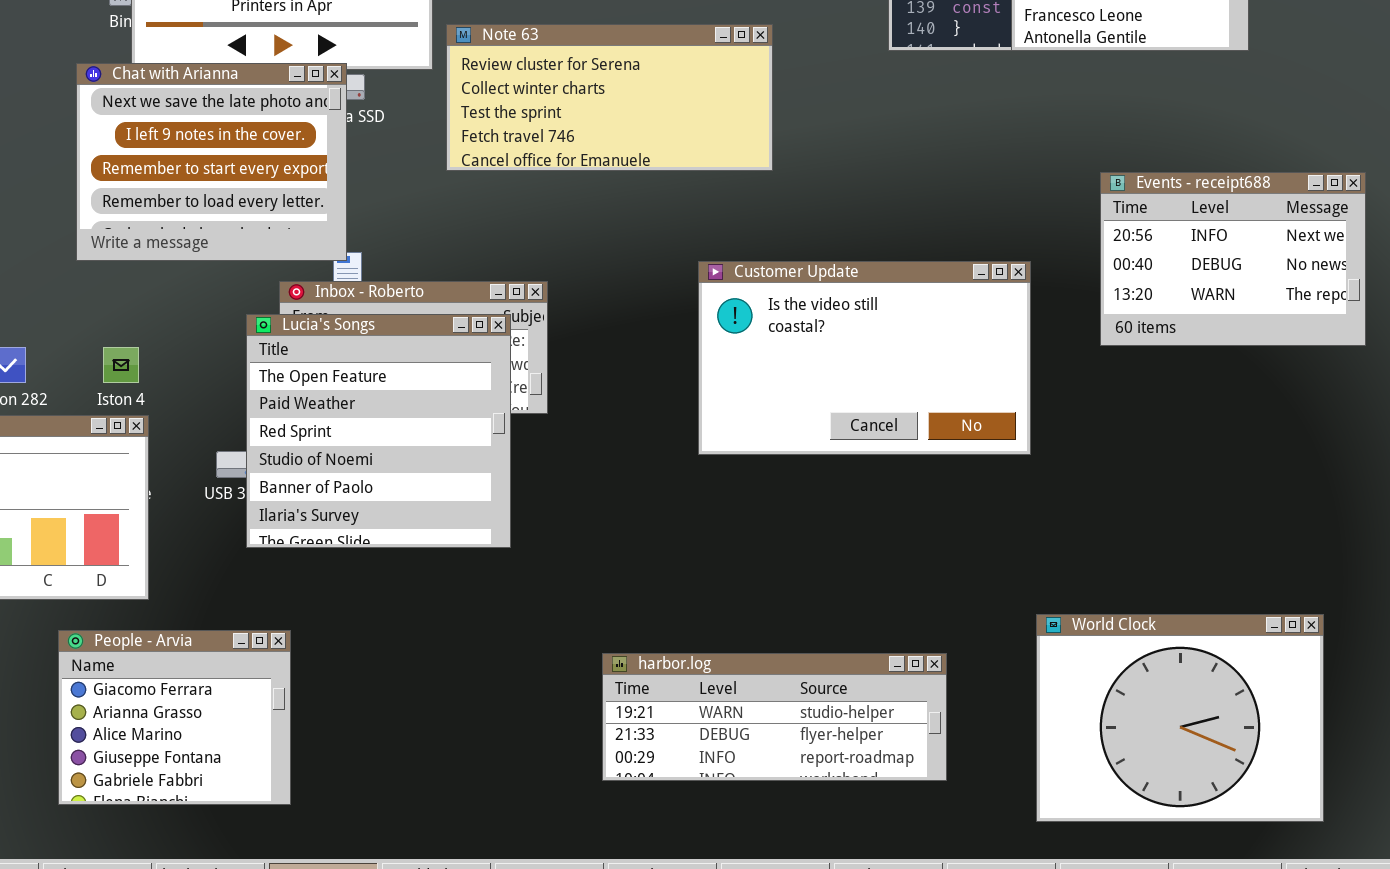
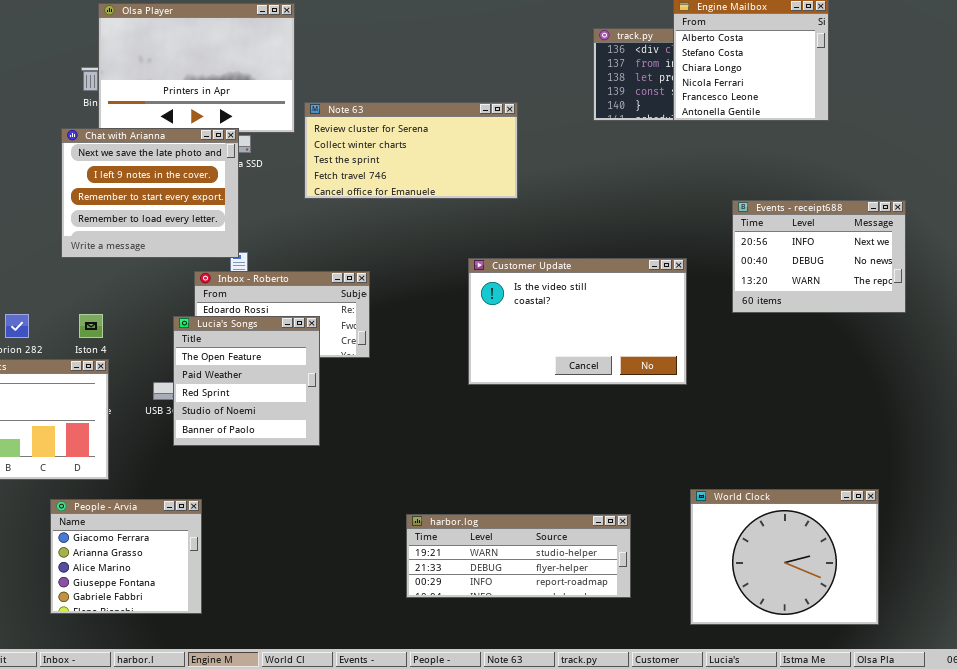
Lucia's Songs: [246,314,511,548] -> [173,316,320,446], resized

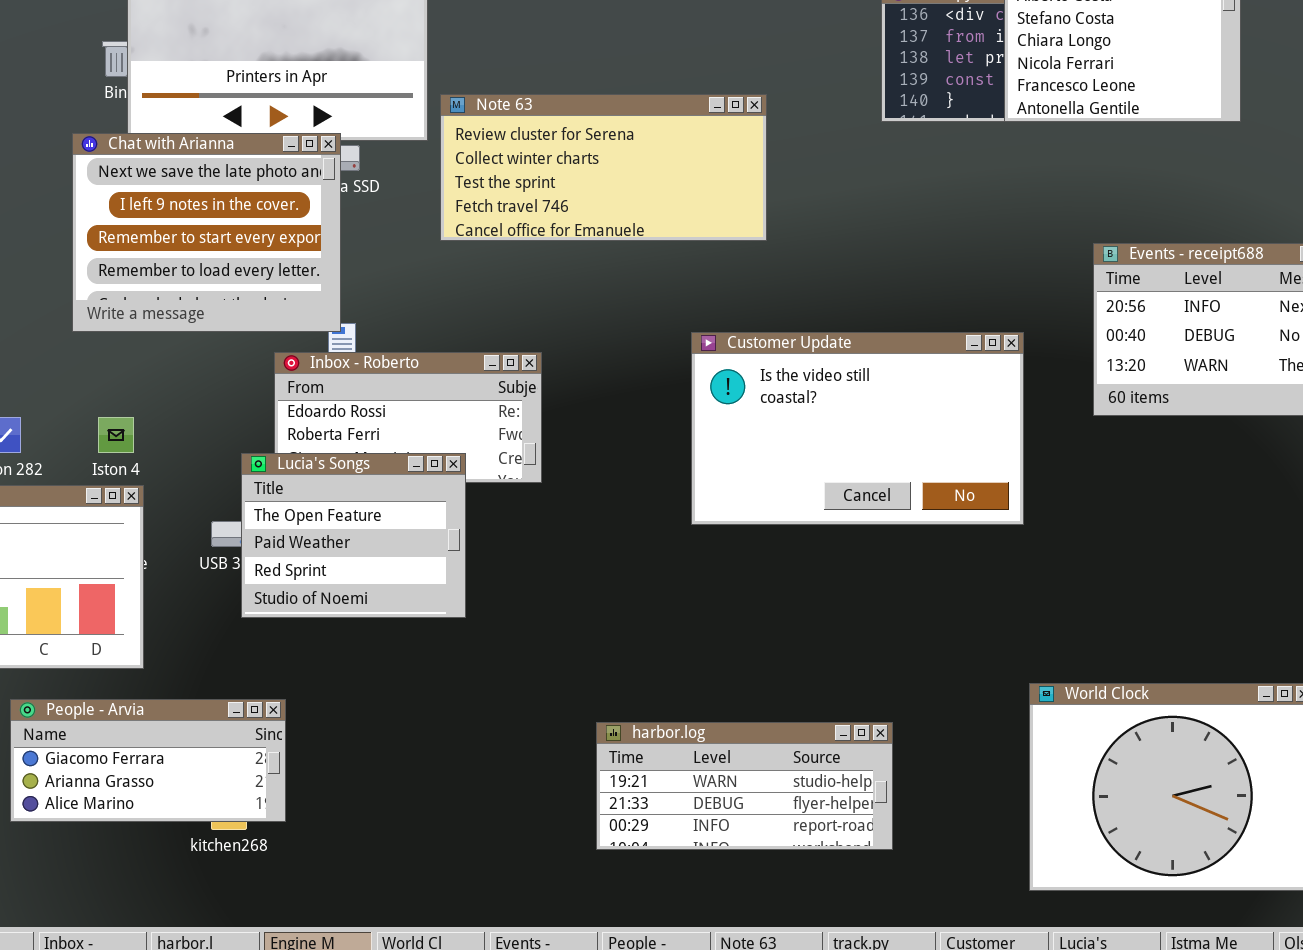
Lucia's Songs: [173,316,320,446] -> [241,453,466,618], resized
People - Arvia: [50,499,202,614] -> [10,699,286,822], resized
harbor.log: [406,514,631,598] -> [596,722,893,850], resized

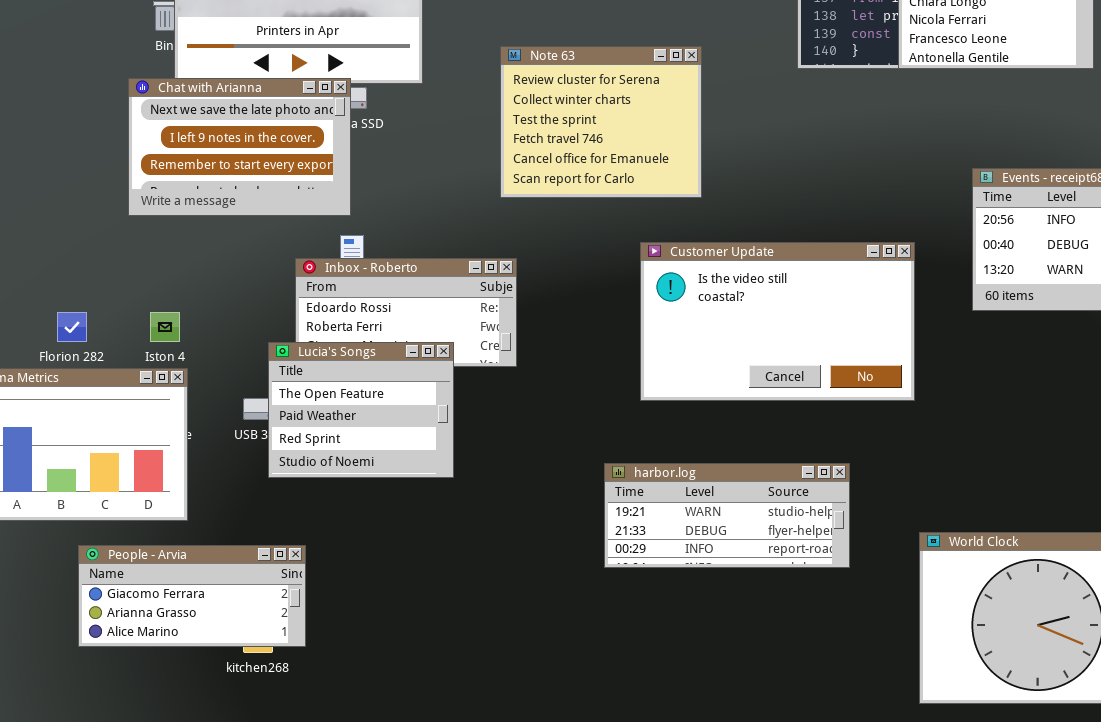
Note 63: [440,94,767,241] -> [500,46,702,198], resized
Chat with Arianna: [72,133,341,332] -> [128,78,351,216], resized
harbor.log: [596,722,893,850] -> [604,463,850,568], moved

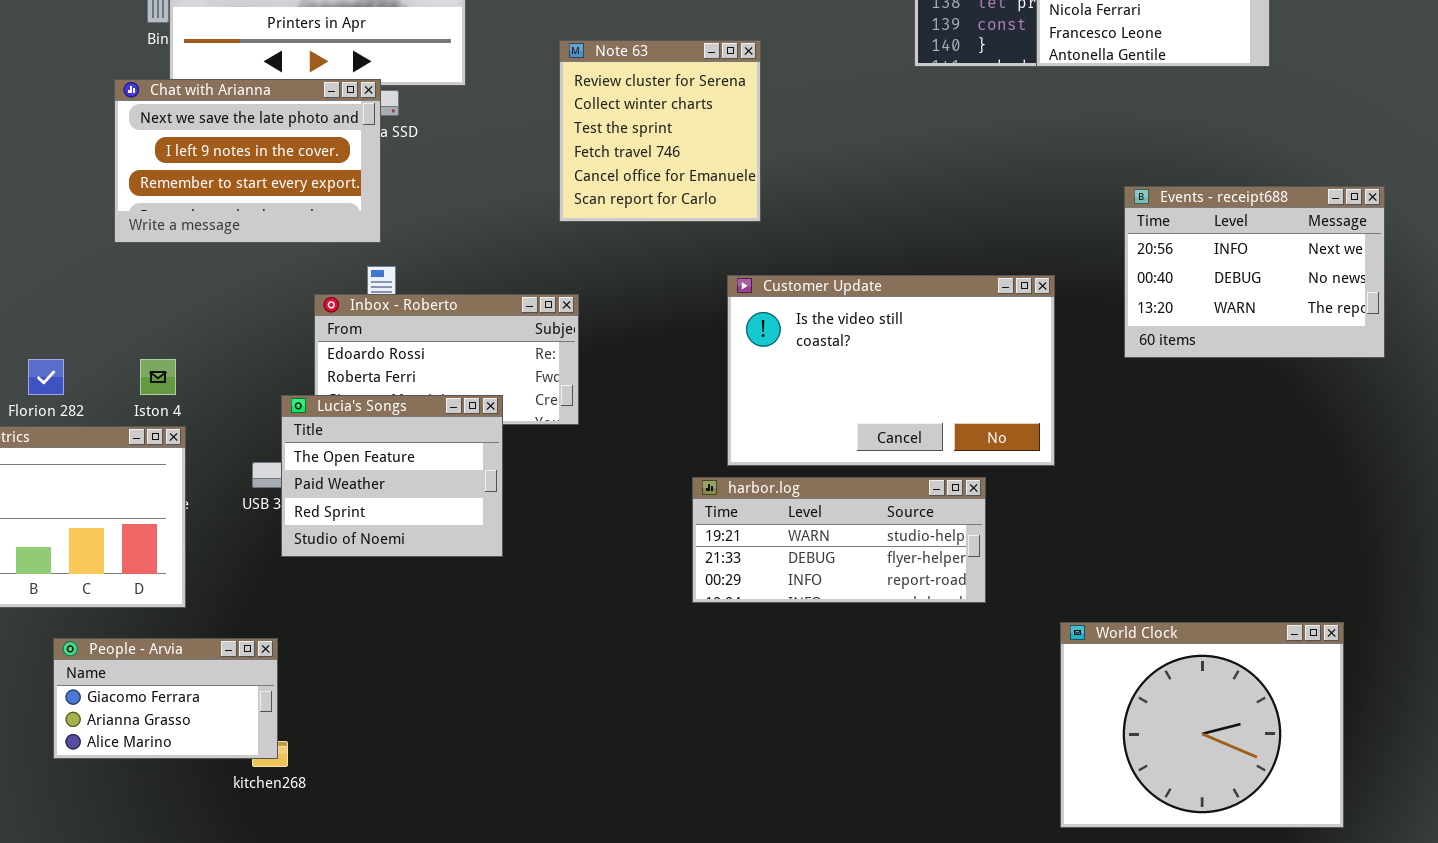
Note 63: [500,46,702,198] -> [559,40,761,222], resized
harbor.log: [604,463,850,568] -> [692,477,986,603], moved
People - Arvia: [78,545,306,647] -> [53,638,278,759], resized

